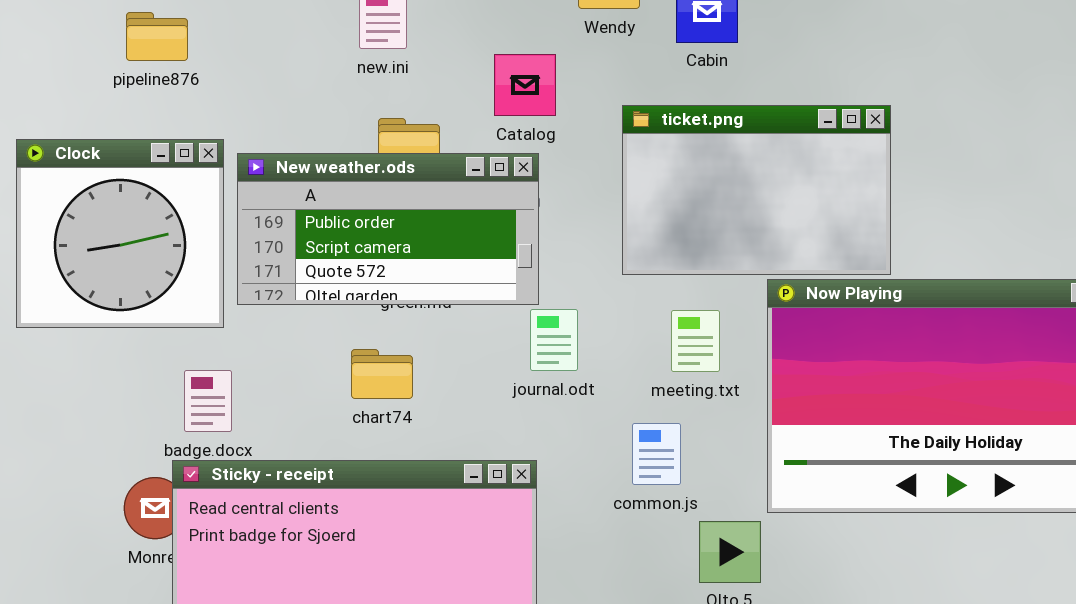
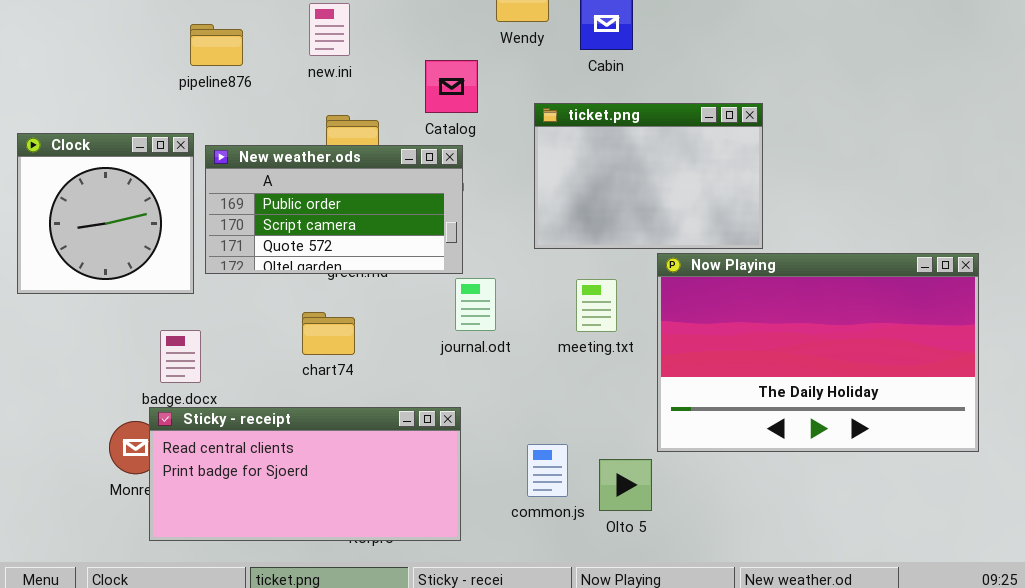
pipeline876: [126,12,188,61] -> [190,24,243,66], moved
common.js: [632,423,681,485] -> [527,444,568,497], moved

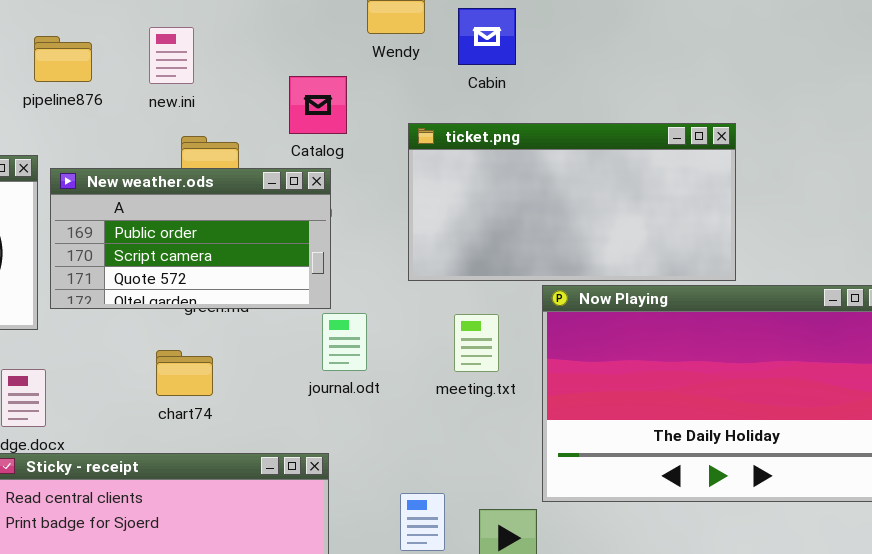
new.ini: [309,3,350,56] -> [149,27,194,84], moved
ticket.png: [534,103,763,249] -> [408,123,736,281], resized

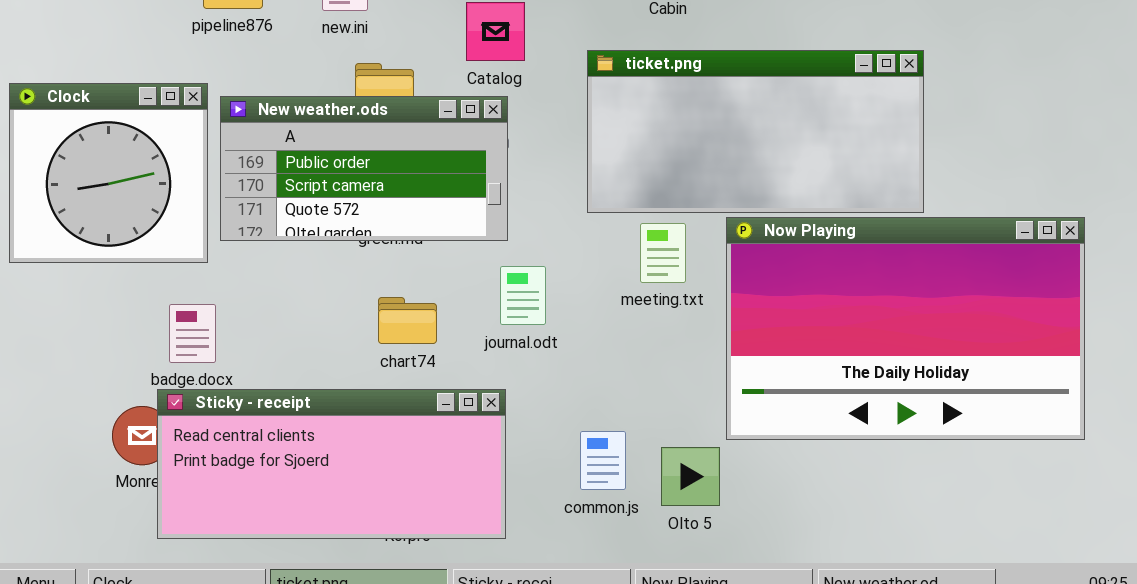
journal.odt: [322,313,367,371] -> [500,266,546,325], moved
meeting.txt: [454,314,499,372] -> [640,223,686,283], moved
chart74: [156,350,213,396] -> [378,297,437,344], moved

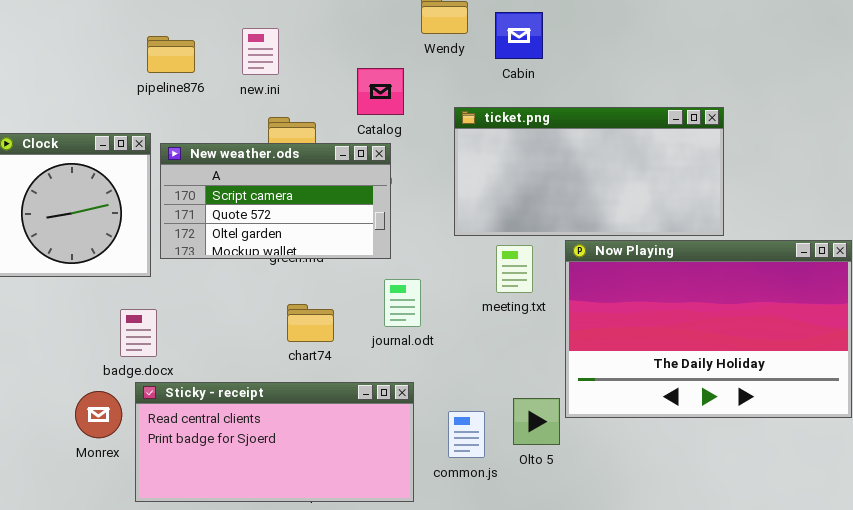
New weather.ods: [220,96,508,241] -> [160,143,391,259], scrolled down 1 row
Sticky - receipt: [157,389,506,539] -> [135,382,414,502], moved
Olto 5: [661,447,720,506] -> [513,398,560,445], moved

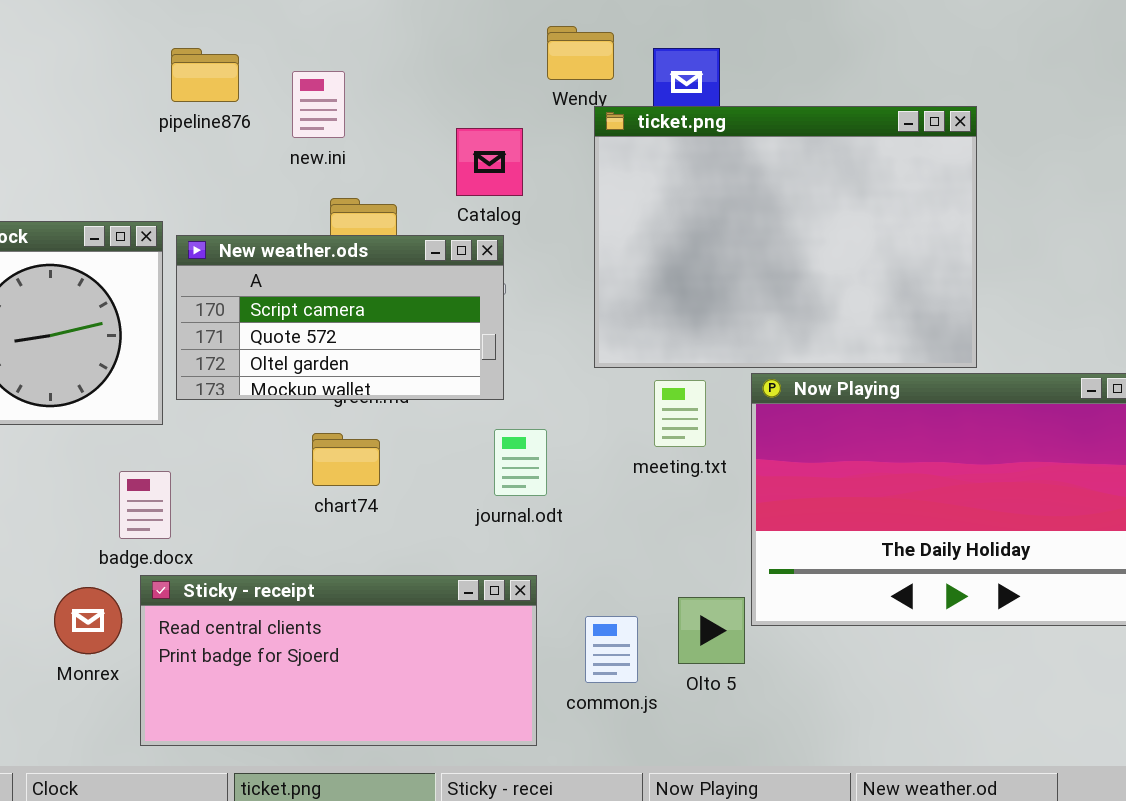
pipeline876: [147,36,195,73] -> [171,48,239,102], moved
ticket.png: [454,107,724,236] -> [594,106,977,368], resized
chart74: [287,304,334,342] -> [312,433,380,486], moved

